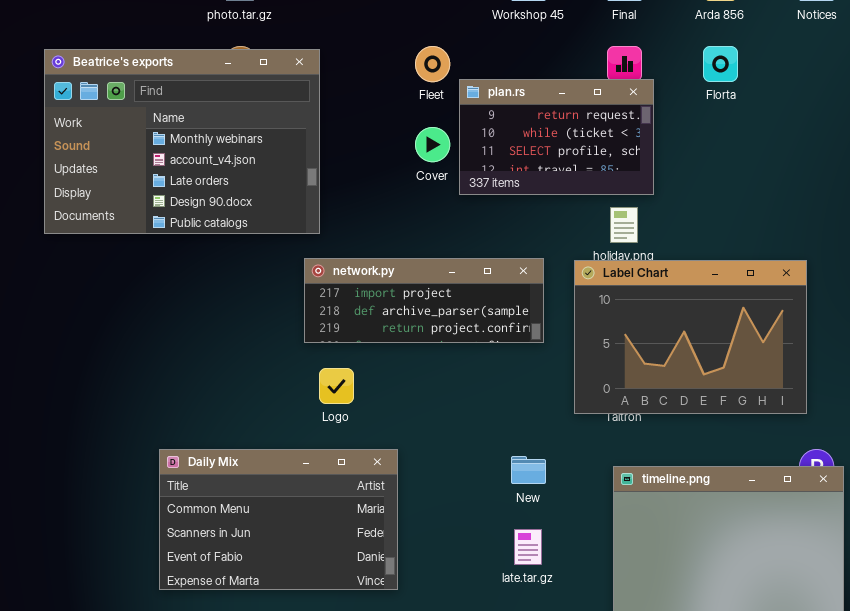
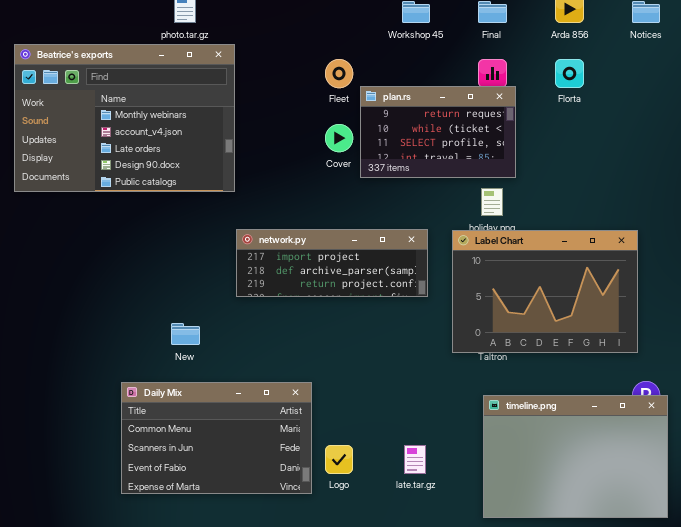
Beatrice's exports: [44,49,320,234] -> [14,44,235,192], moved
Logo: [319,368,354,404] -> [325,445,353,474], moved
New: [511,456,546,484] -> [171,323,200,345], moved

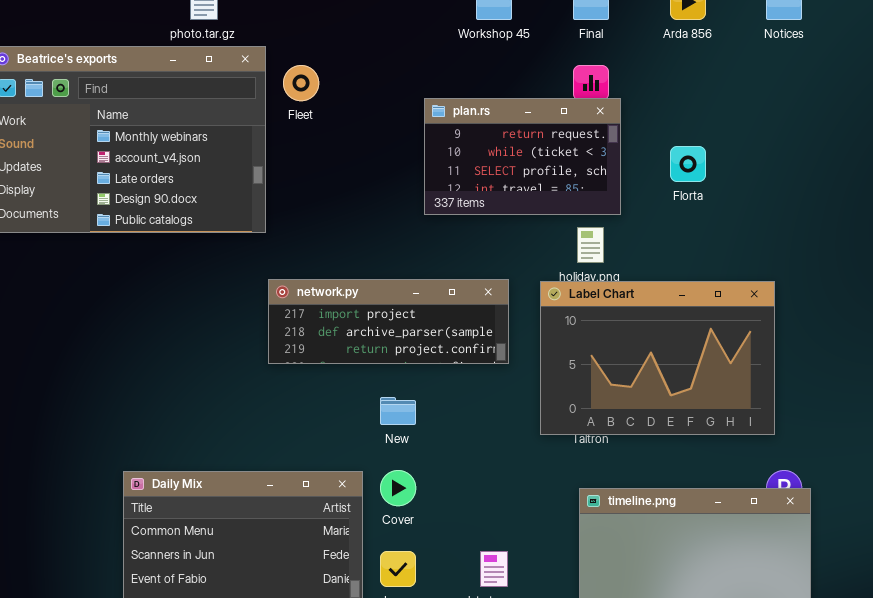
Fleet: [325,59,353,88] -> [283,65,319,101], moved
Florta: [555,59,584,88] -> [670,146,706,182], moved
Cover: [325,124,353,152] -> [380,470,416,506], moved
New: [171,323,200,345] -> [380,397,416,425], moved

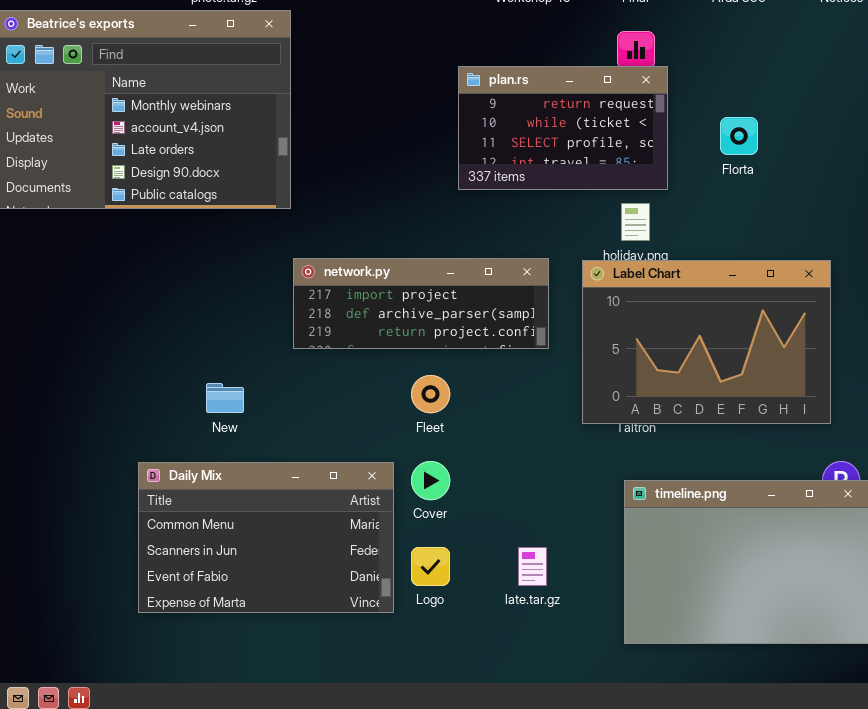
Fleet: [283,65,319,101] -> [411,375,450,413], moved
New: [380,397,416,425] -> [206,383,244,413], moved

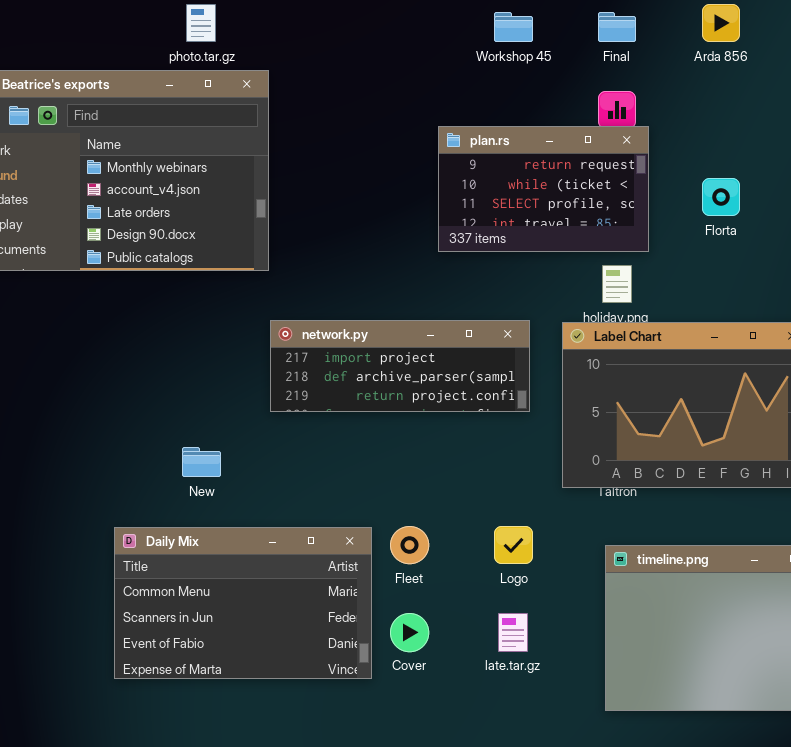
Fleet: [411,375,450,413] -> [390,526,429,564], moved
Cover: [411,461,450,500] -> [390,613,429,652], moved
Logo: [411,547,450,586] -> [494,526,533,564], moved

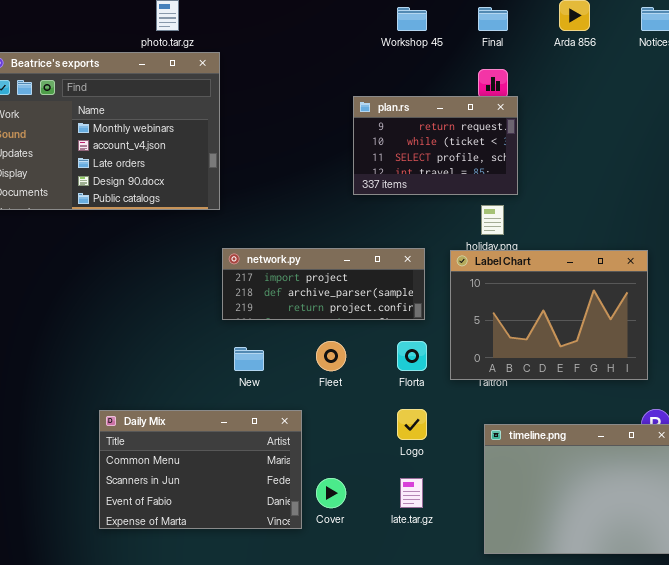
Florta: [702,178,740,216] -> [397,341,427,371], moved
New: [182,447,221,477] -> [234,347,264,371], moved
Fleet: [390,526,429,564] -> [316,341,346,371], moved

